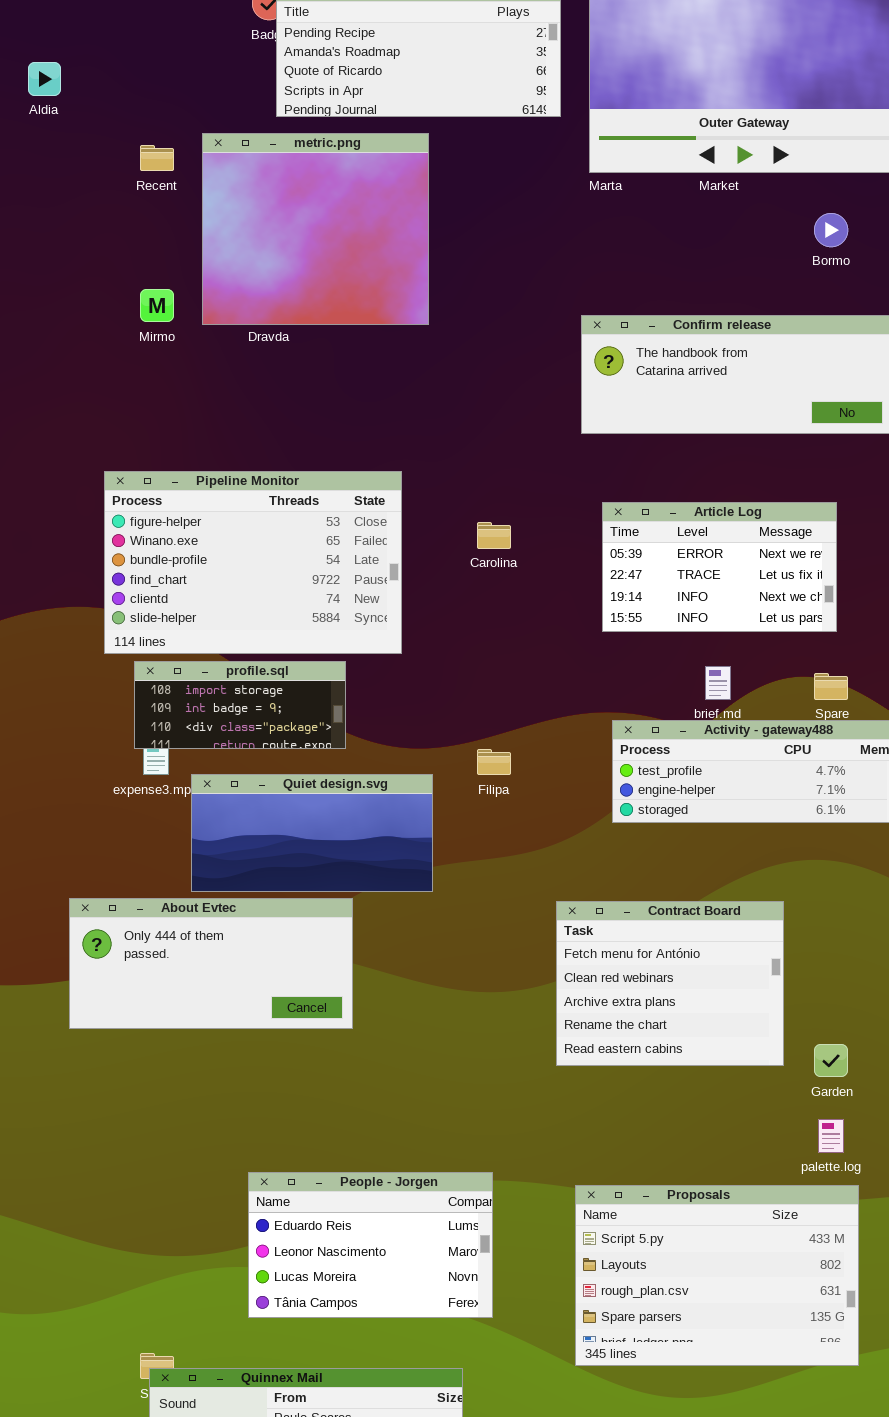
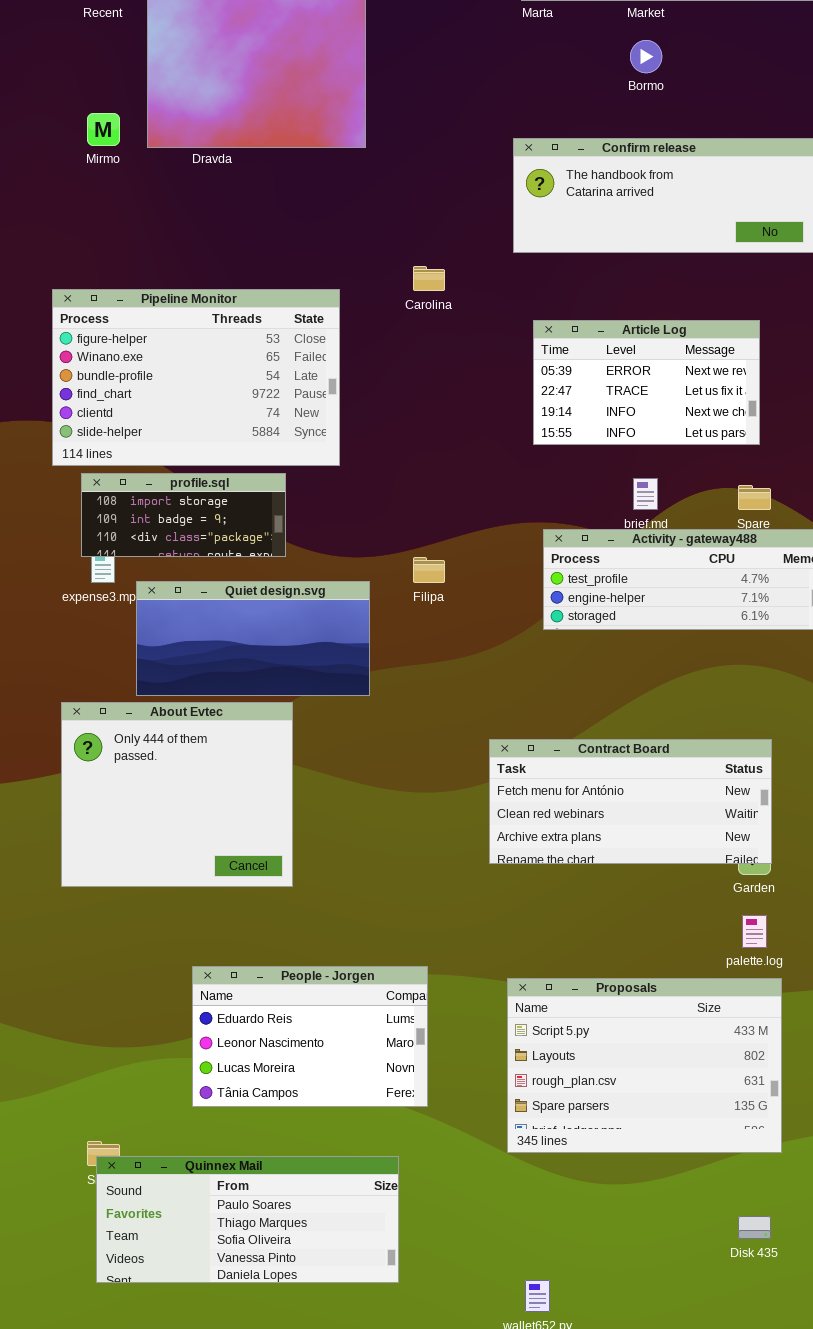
Bormo: [814,213,848,247] -> [630,40,662,73], moved
Carolina: [477,522,511,549] -> [413,266,445,291], moved
About Evtec: [69,898,353,1029] -> [61,702,293,887], resized
Contract Board: [556,901,784,1066] -> [489,739,772,864], resized

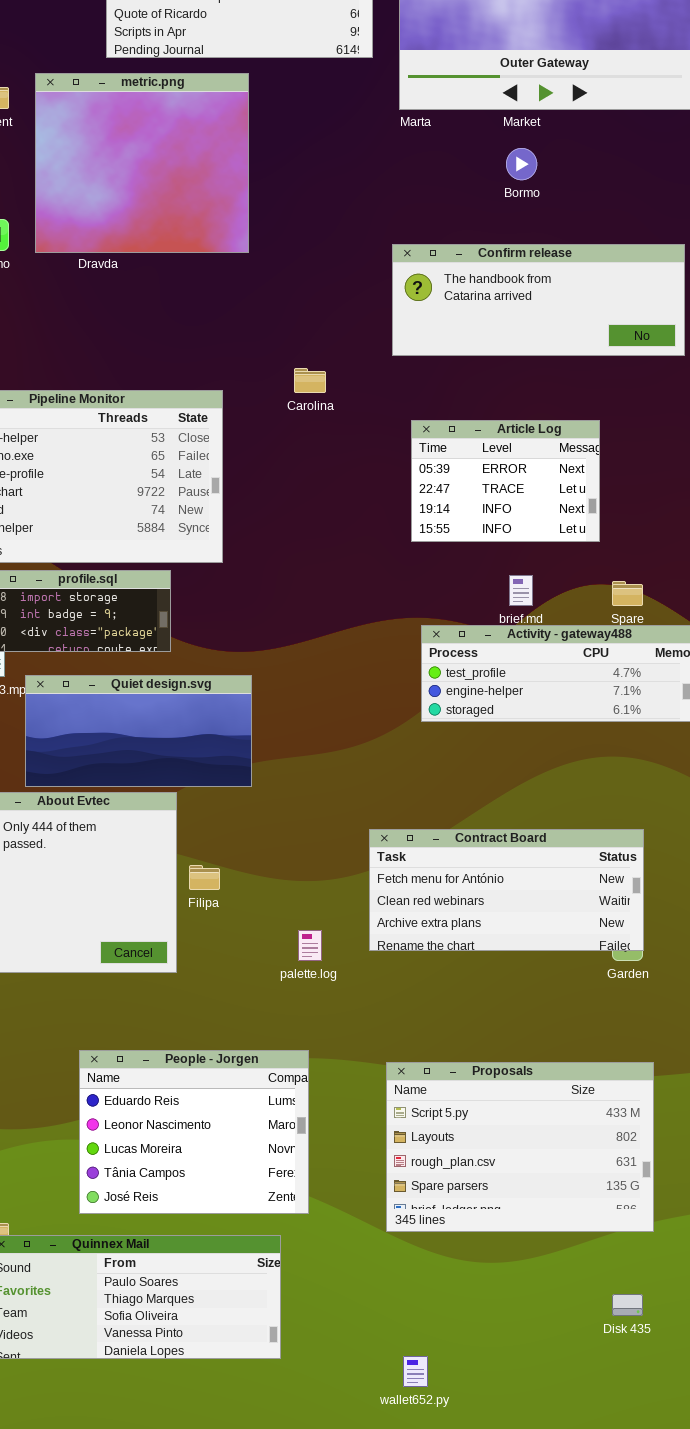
Article Log: [533,320,760,445] -> [411,420,600,542], resized
Filipa: [413,557,445,583] -> [189,865,220,890], moved
palette.log: [742,915,767,948] -> [298,930,322,961], moved
People - Jorgen: [192,966,428,1107] -> [79,1050,309,1214], resized

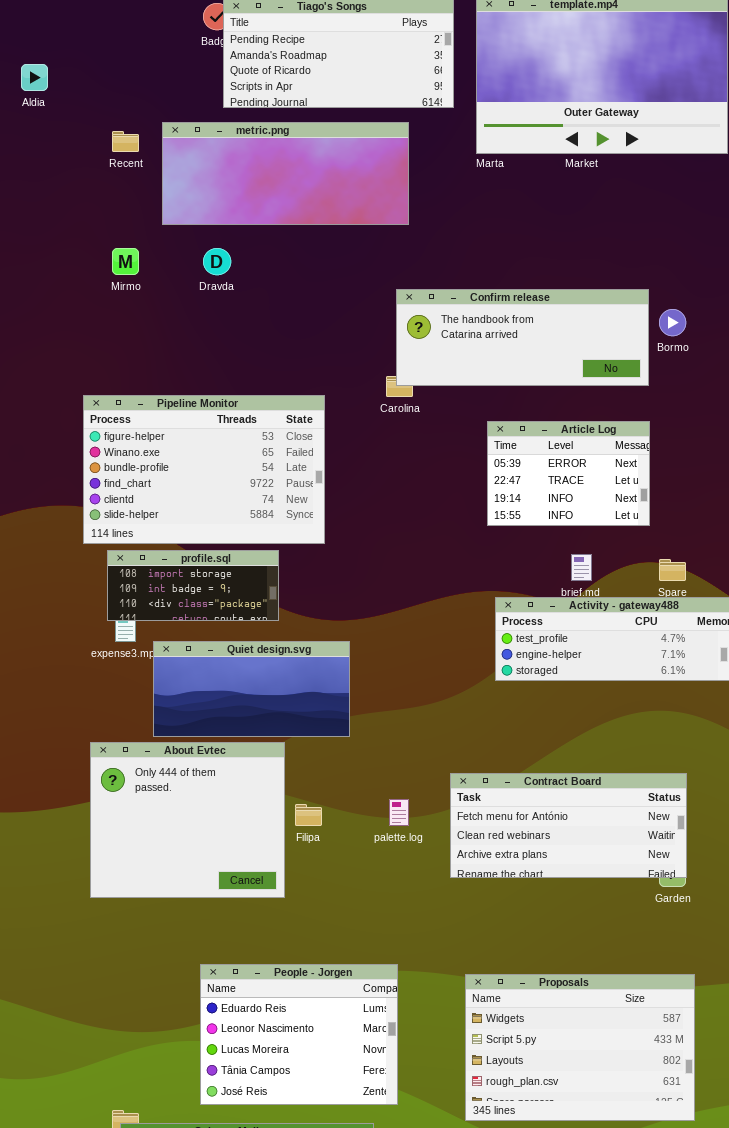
metric.png: [35,73,249,253] -> [162,122,409,225], resized
Bormo: [506,148,537,180] -> [659,309,686,336], moved
Confirm release: [392,244,685,356] -> [396,289,649,386], moved
palette.log: [298,930,322,961] -> [389,799,409,826], moved
Proposals: [386,1062,654,1232] -> [465,974,695,1121], scrolled up 1 row

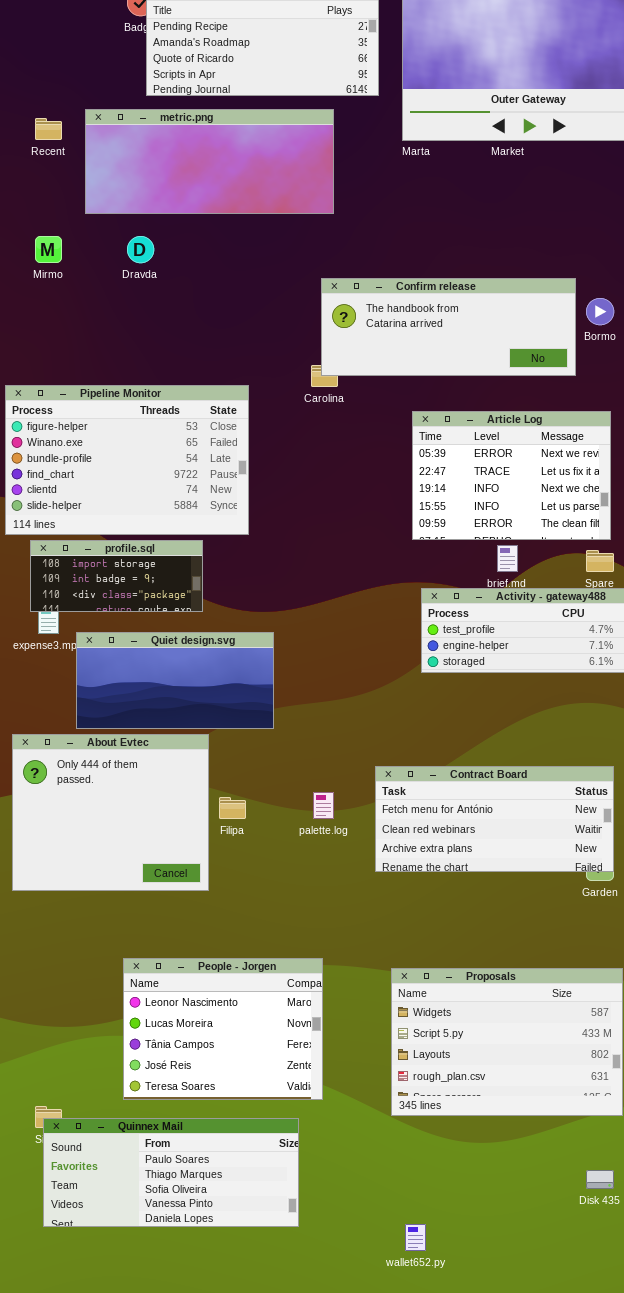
Article Log: [487,421,650,526] -> [412,411,611,540], resized
People - Jorgen: [200,964,398,1105] -> [123,958,323,1100], scrolled down 1 row

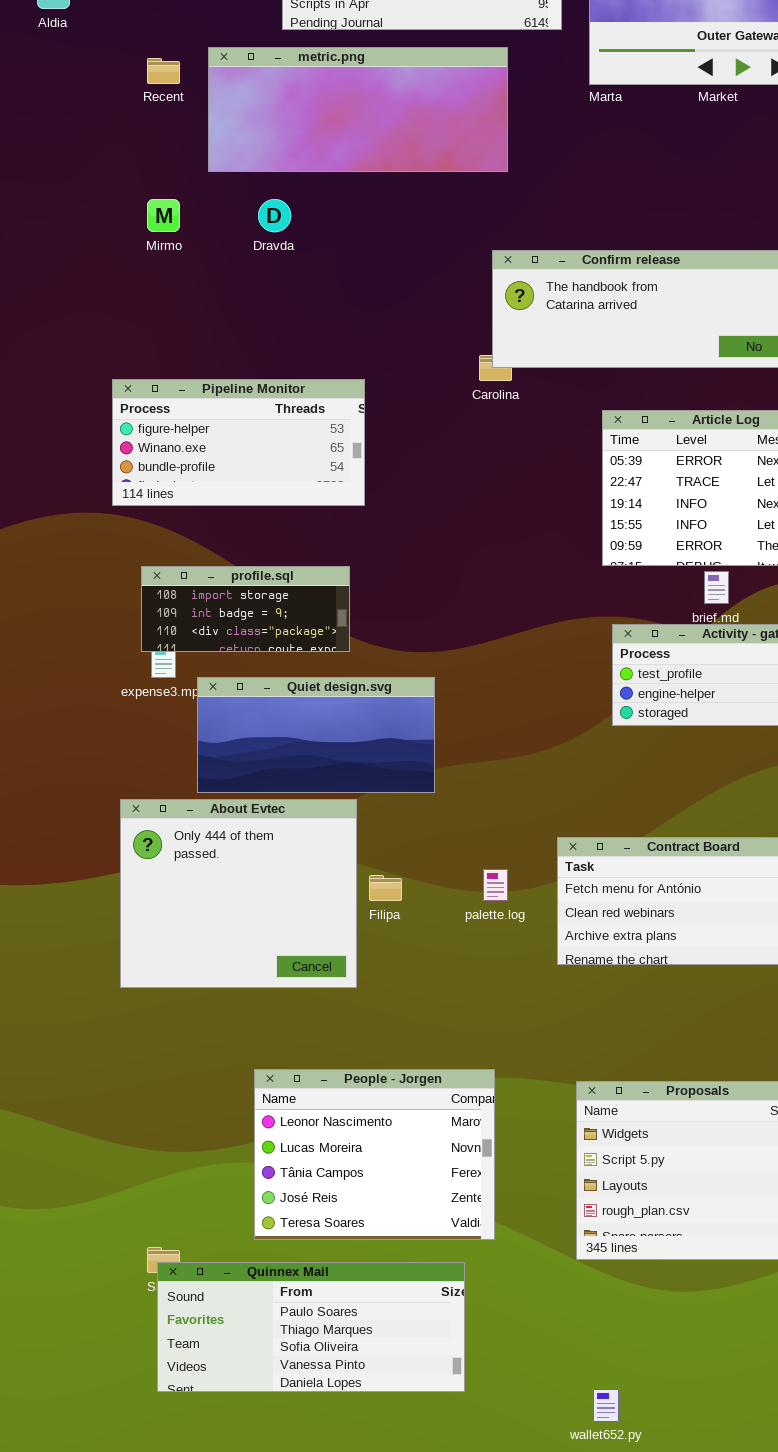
Pipeline Monitor: [5,385,249,535] -> [112,379,365,506], resized

